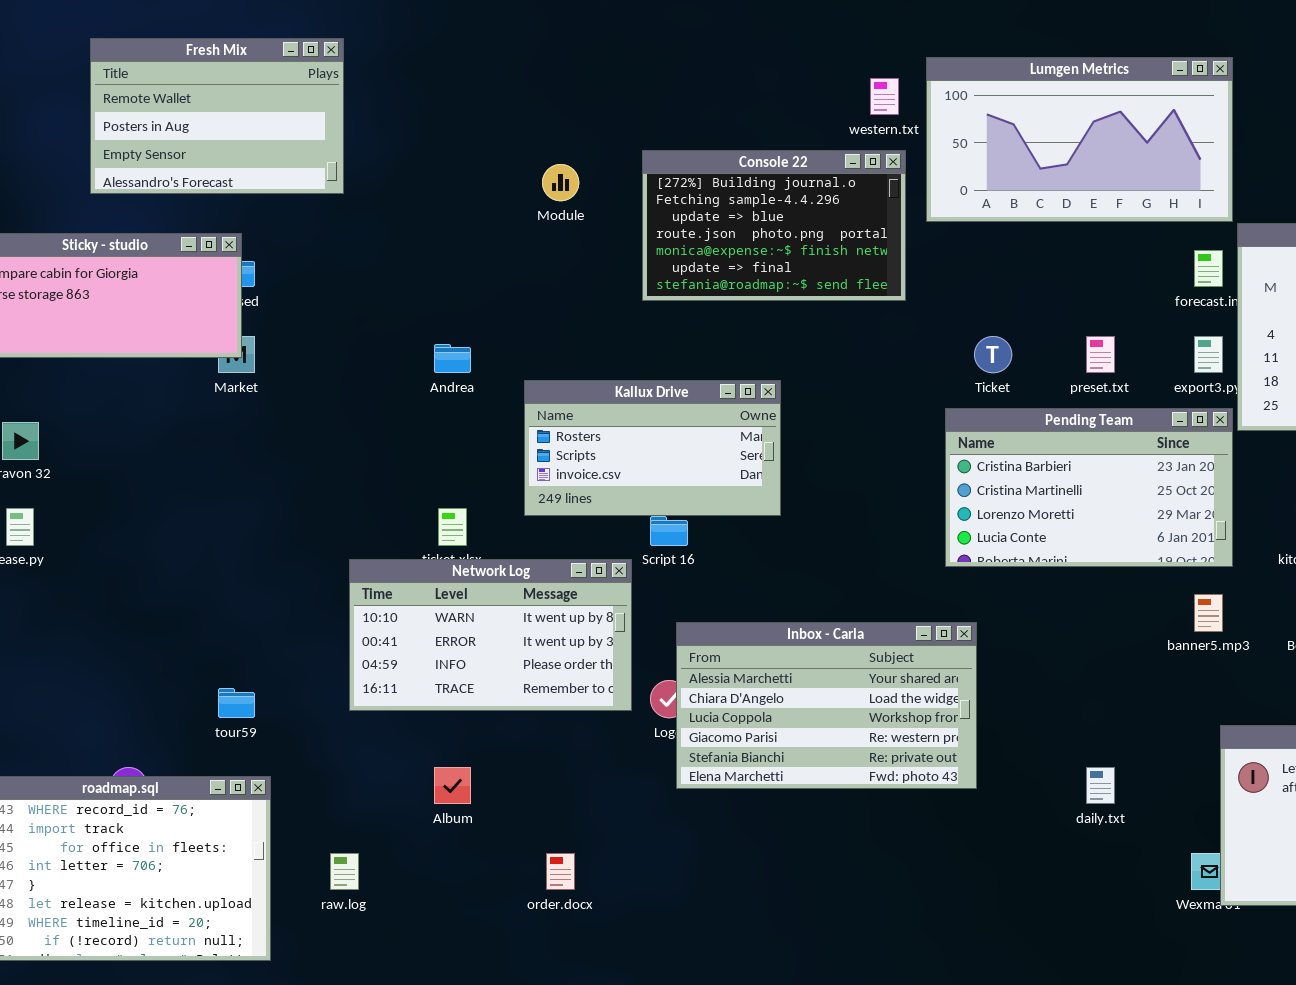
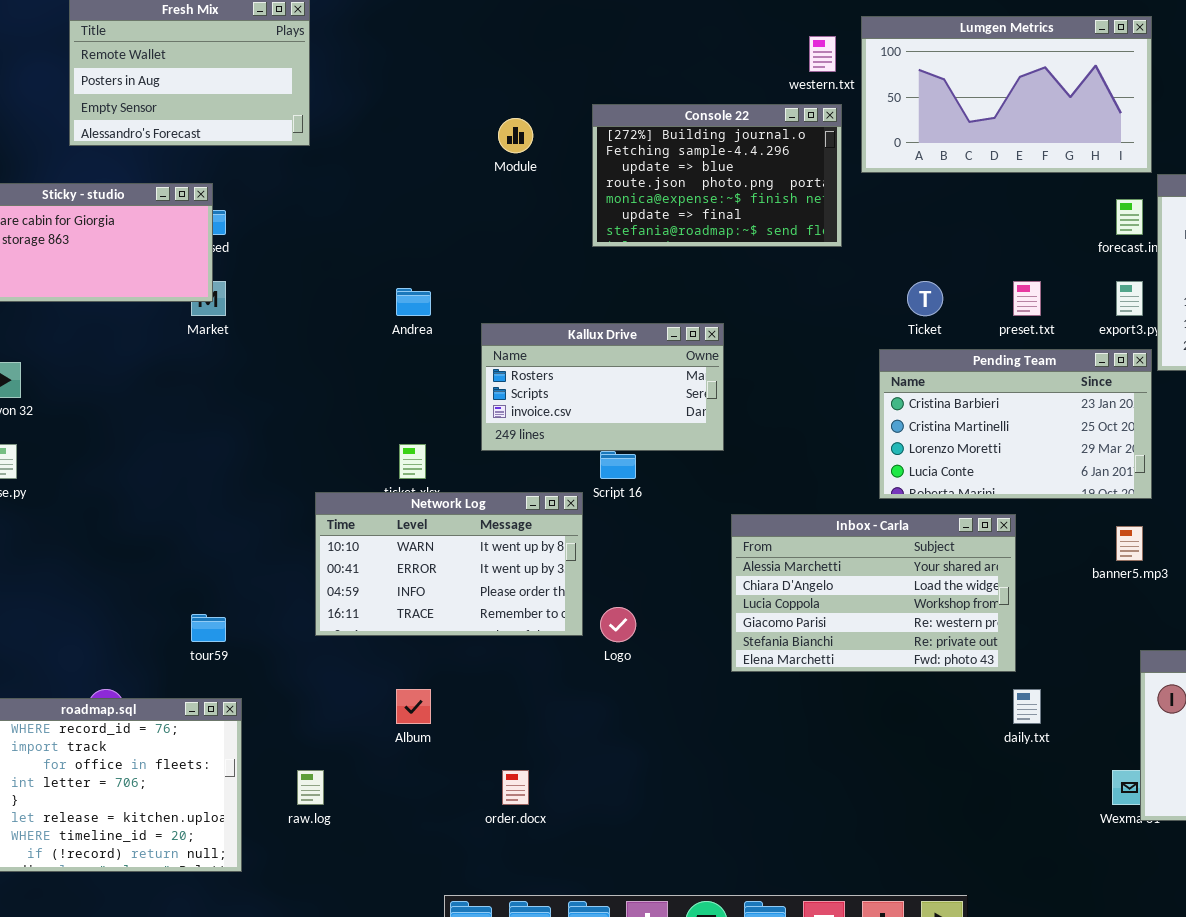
Inbox - Carla: [676,622,977,789] -> [731,514,1016,672], moved

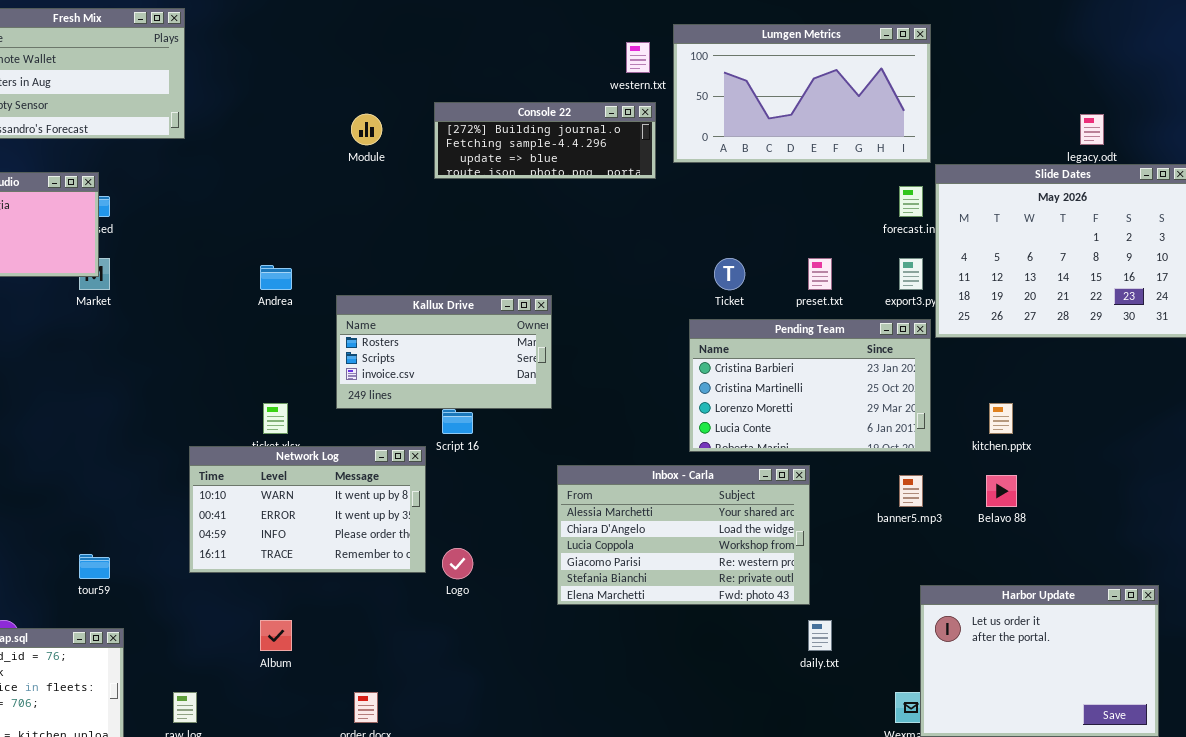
Console 22: [592,104,842,247] -> [434,102,656,179], resized

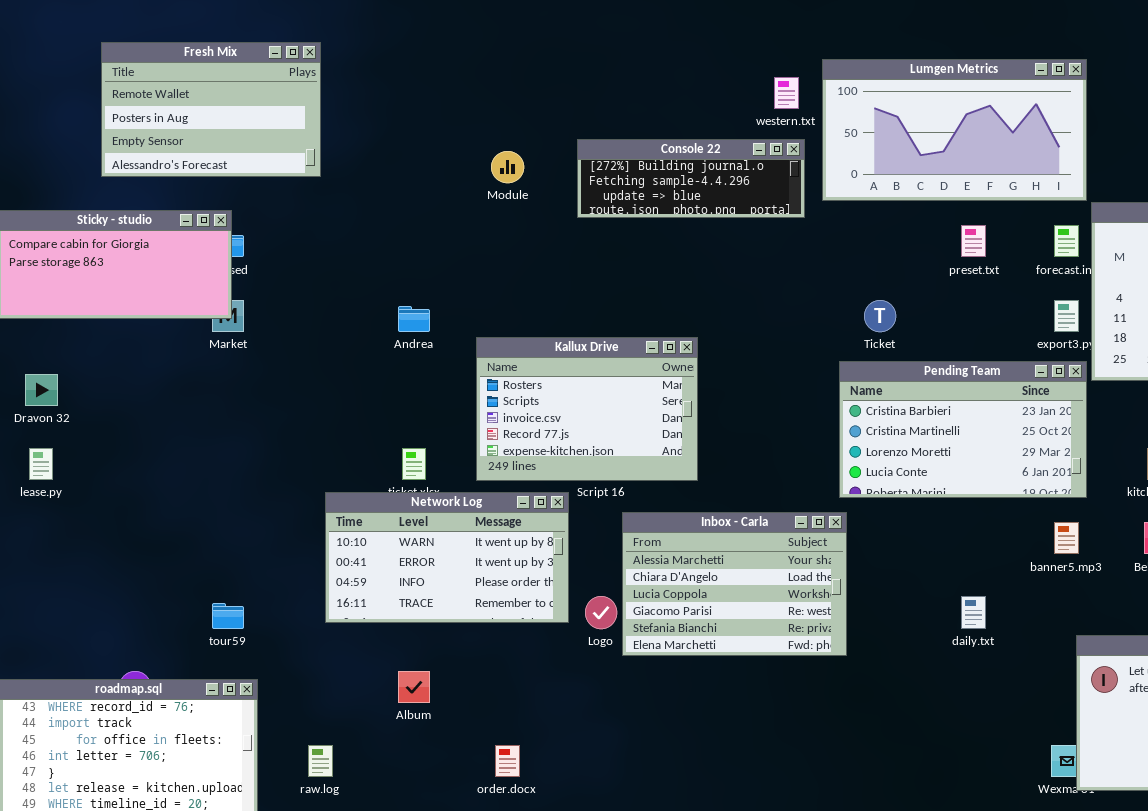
preset.txt: [808,258,832,290] -> [961,225,986,257], moved
Kallux Drive: [336,295,552,409] -> [476,337,698,481], resized
Inbox - Carla: [557,465,810,605] -> [622,512,847,656], moved, resized
daily.txt: [808,620,832,651] -> [961,596,986,629], moved

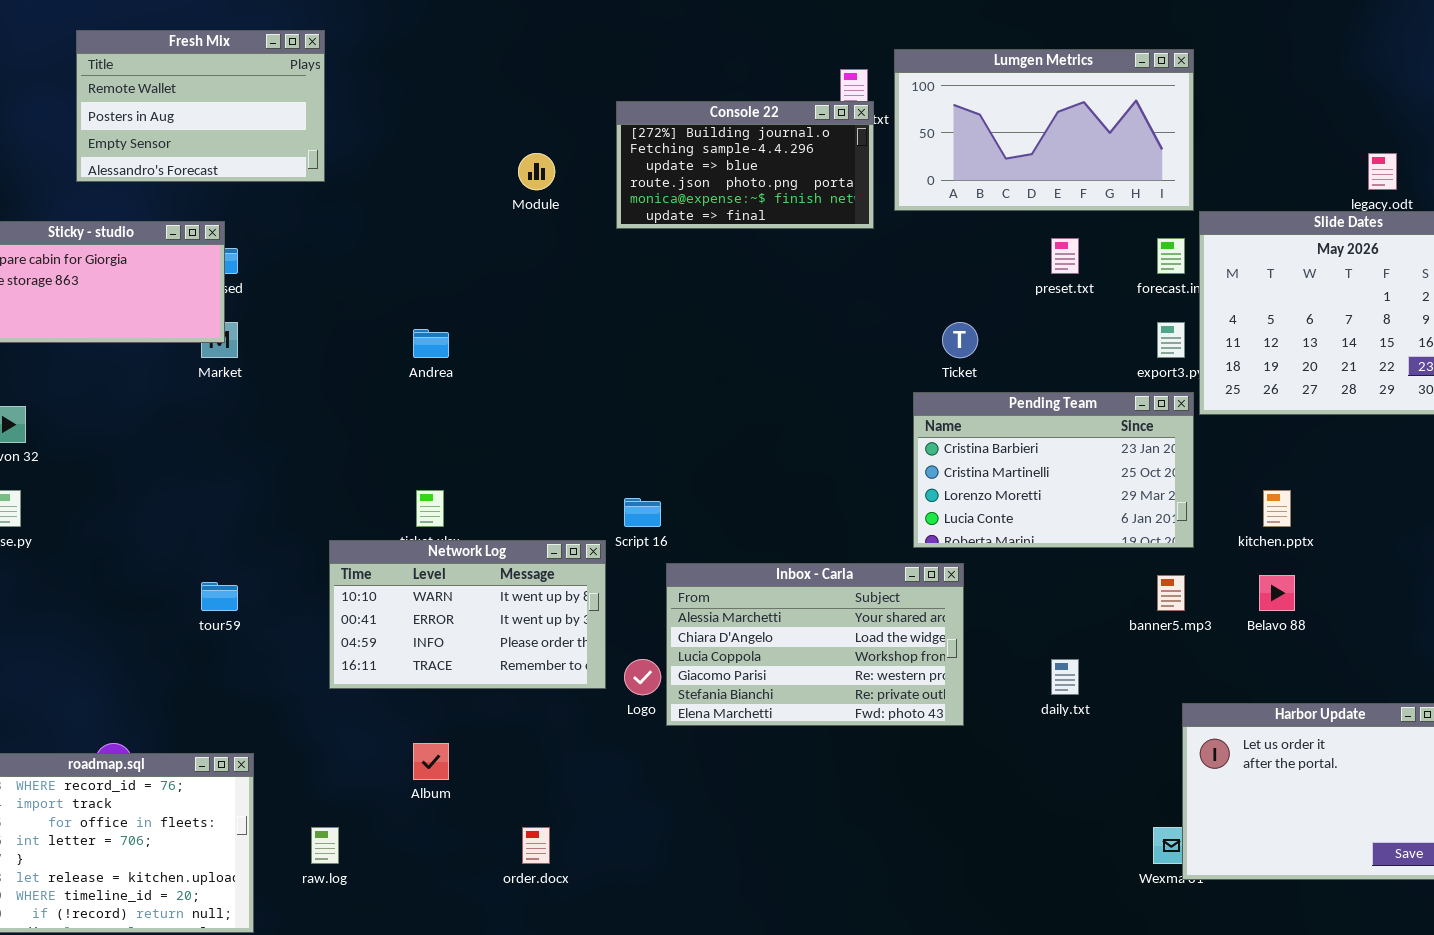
Console 22: [577,139,805,218] -> [616,101,874,229], resized
Kallux Drive: [476,337,698,481] -> none, closed
Inbox - Carla: [622,512,847,656] -> [666,563,964,726], resized
tour59: [212,603,244,629] -> [201,582,238,611], moved

